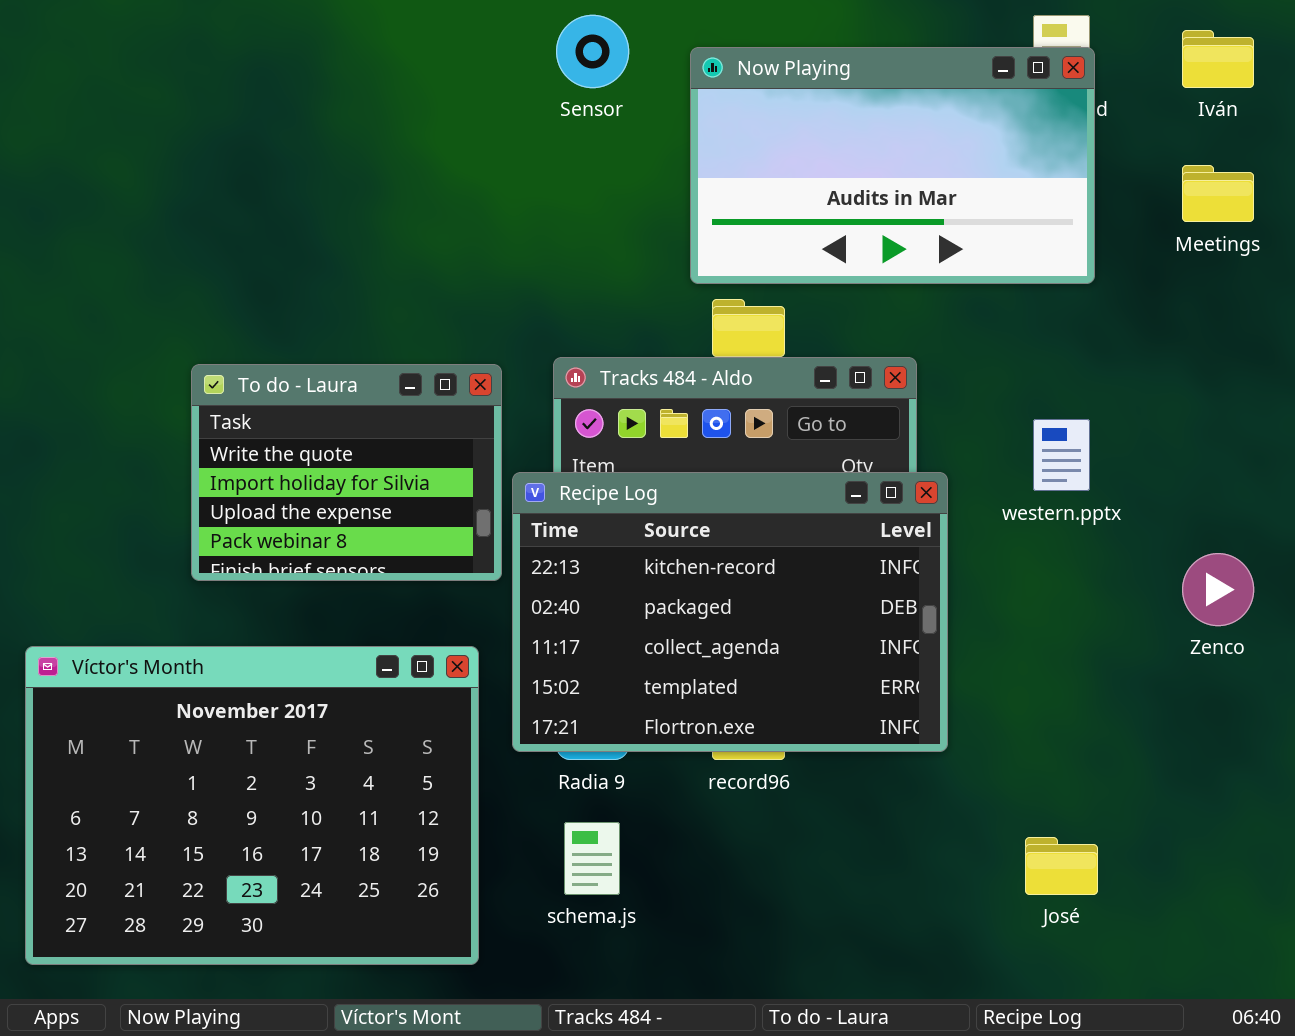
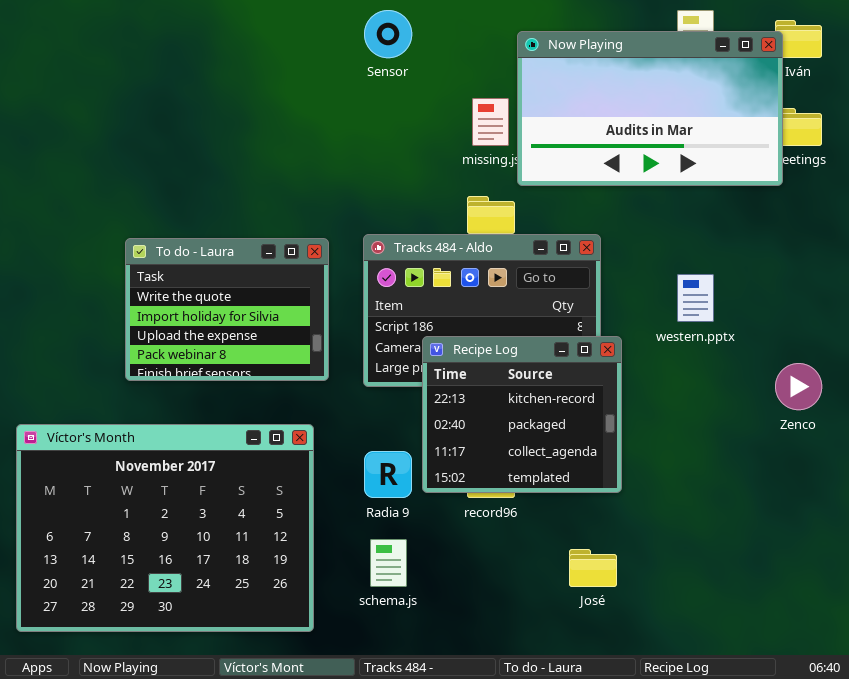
Now Playing: [690,47,1095,284] -> [517,31,783,186], moved
Recipe Log: [512,472,948,752] -> [422,336,622,493], resized
José: [1025,837,1098,895] -> [569,549,617,587], moved

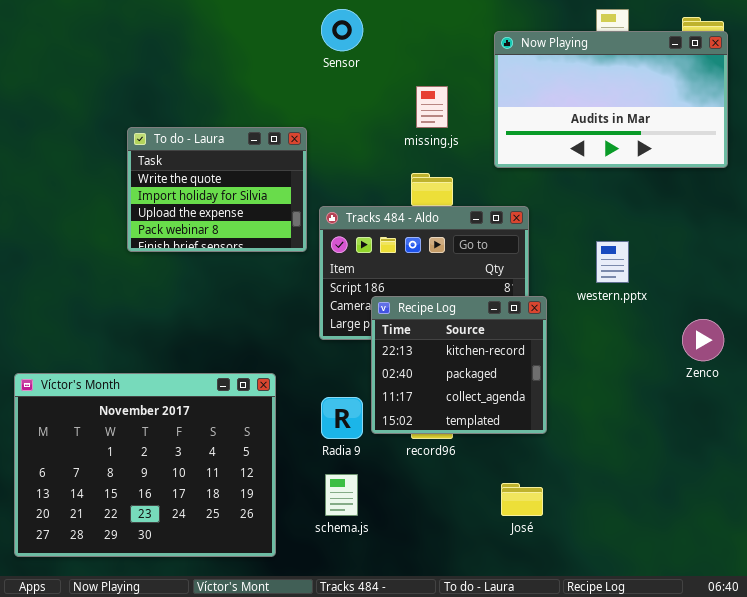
Now Playing: [517,31,783,186] -> [494,31,728,168], moved
To do - Laura: [125,238,329,381] -> [127,127,307,252], moved

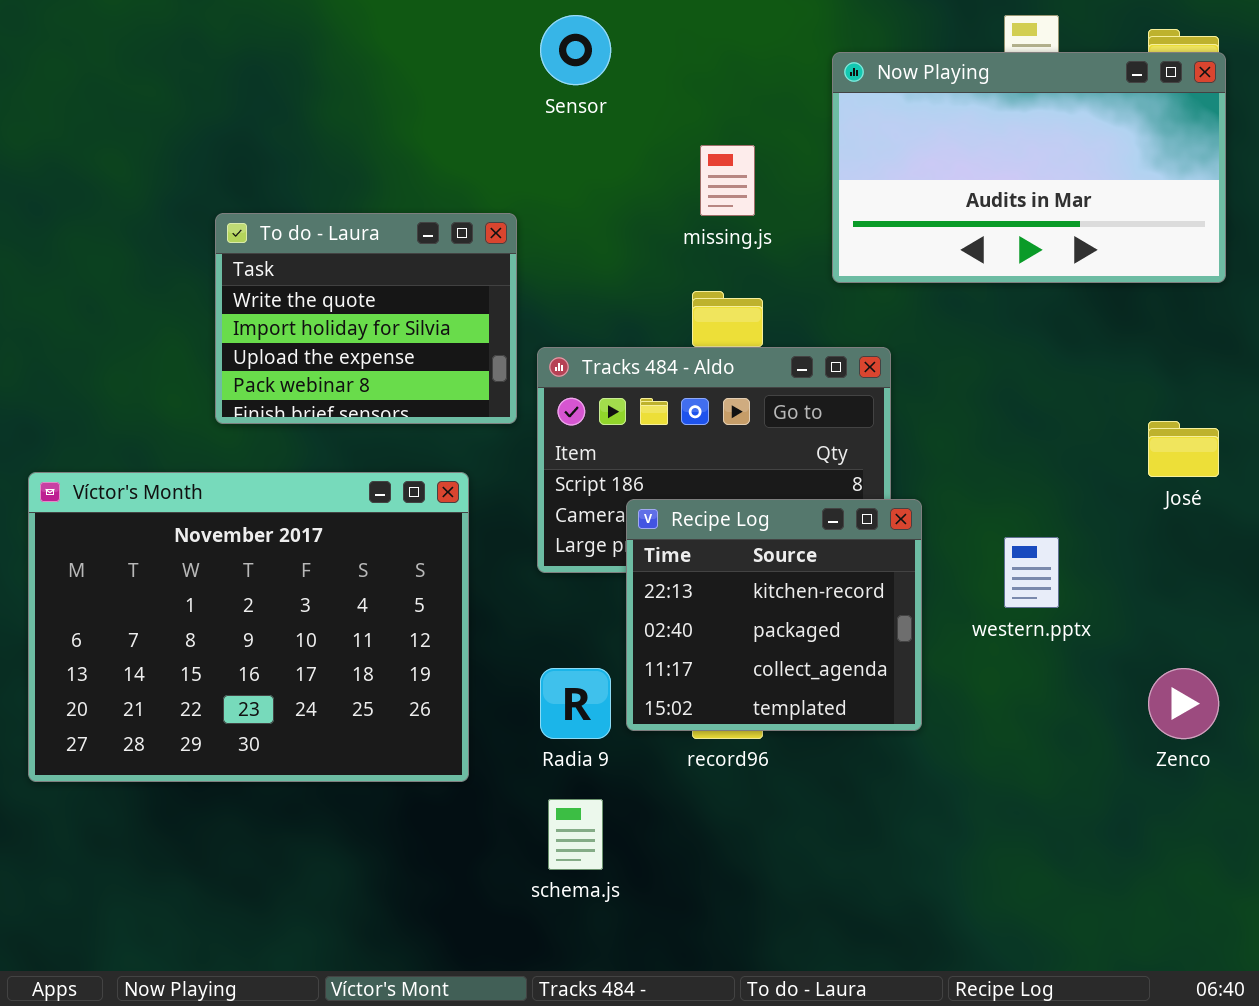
western.pptx: [596,241,629,283] -> [1004,537,1059,608], moved
Zenco: [682,319,724,361] -> [1148,668,1219,739], moved
Víctor's Month: [14,373,276,557] -> [28,472,469,782], moved
José: [501,483,543,516] -> [1148,421,1219,477], moved

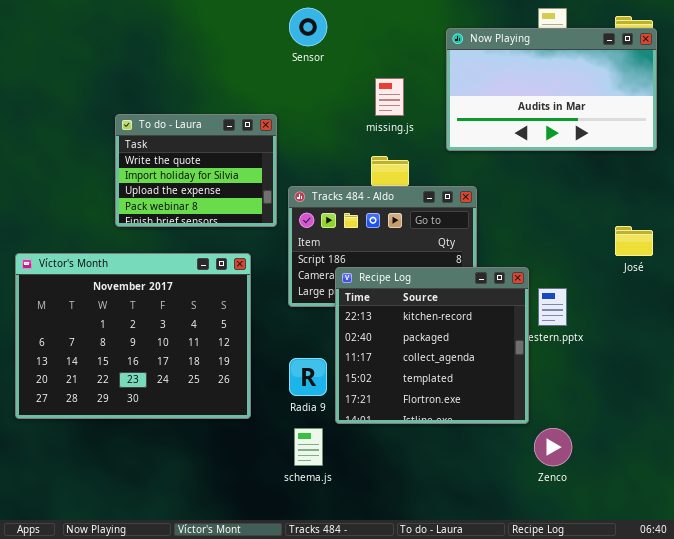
Recipe Log: [626,499,922,731] -> [335,267,529,424], resized
Zenco: [1148,668,1219,739] -> [534,428,572,466], moved

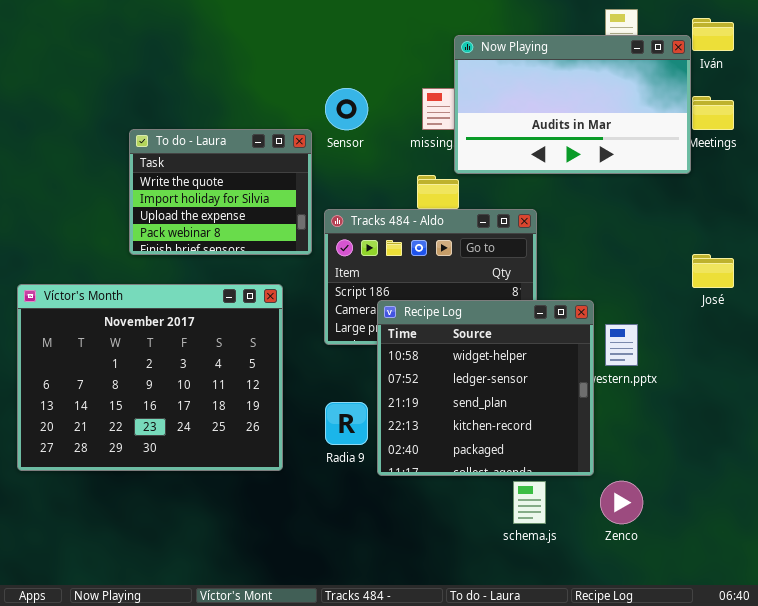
Sensor: [289,8,327,46] -> [325,88,368,130], moved
Now Playing: [446,28,657,151] -> [454,35,691,174], moved
Recipe Log: [335,267,529,424] -> [377,300,594,476], scrolled up 3 rows
schema.js: [294,428,323,466] -> [513,481,546,524], moved

